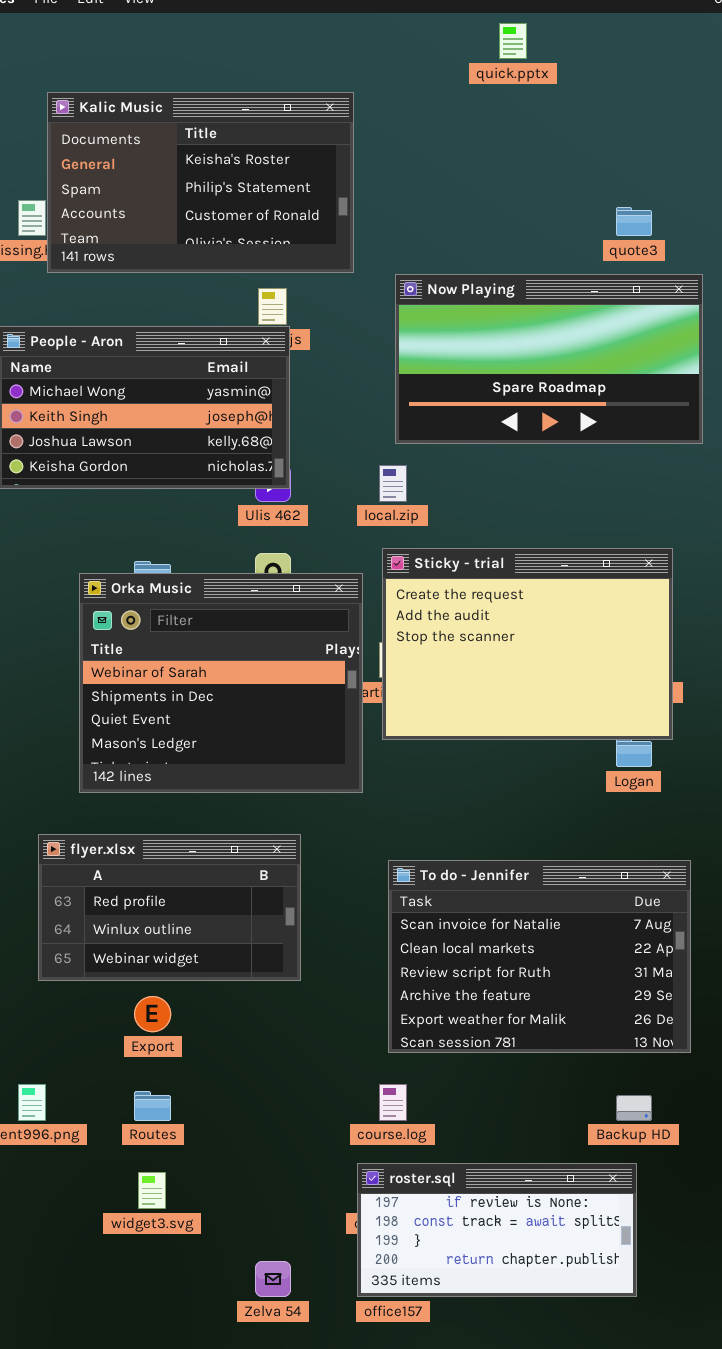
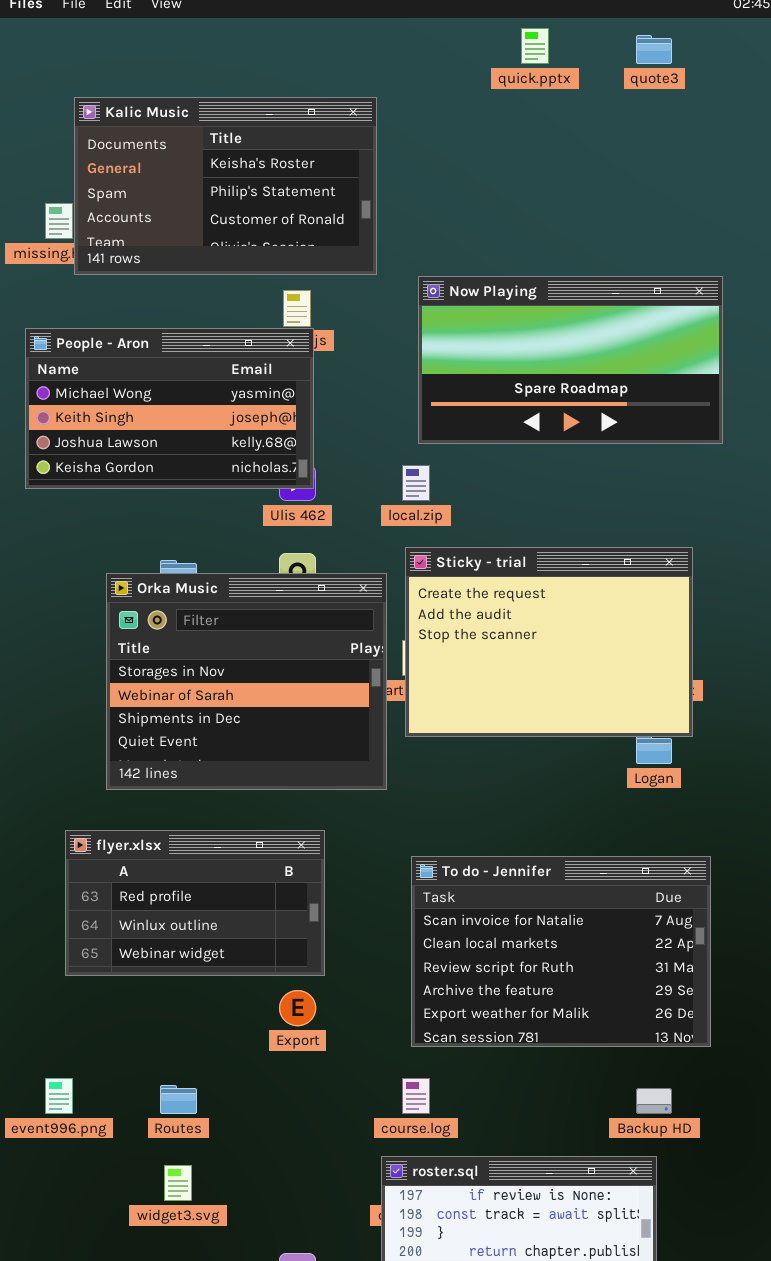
quote3: [616,207,652,236] -> [636,35,672,64], moved
Orka Music: [79,573,363,793] -> [106,573,387,790], scrolled up 1 row
Export: [134,996,171,1032] -> [279,990,316,1026], moved

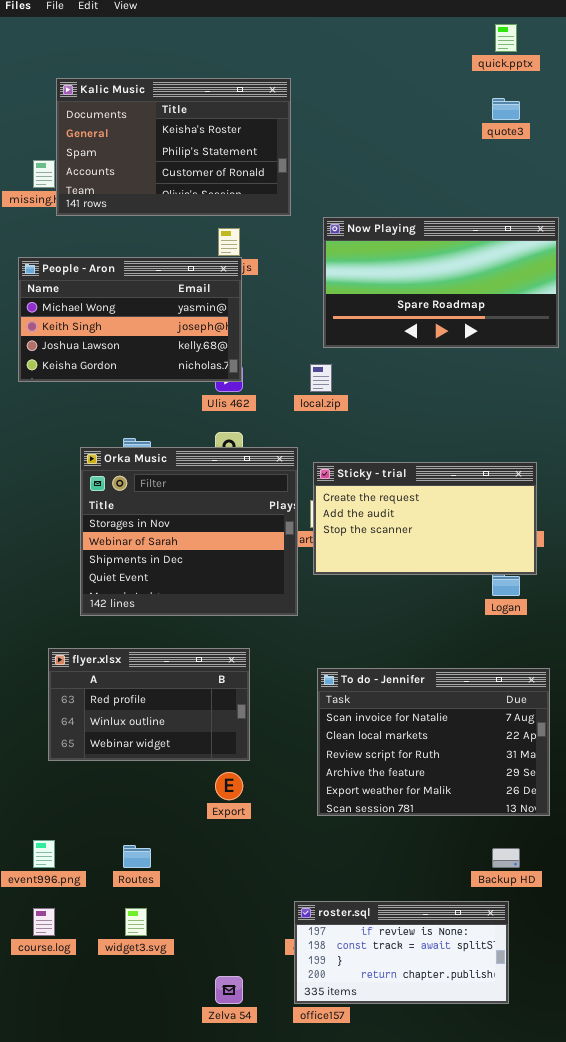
quick.pptx: [521,28,549,64] -> [495,24,517,52], moved
quote3: [636,35,672,64] -> [492,98,520,120], moved
Sticky - trial: [405,547,693,737] -> [313,462,537,575], resized
course.log: [402,1078,430,1114] -> [33,908,55,936], moved

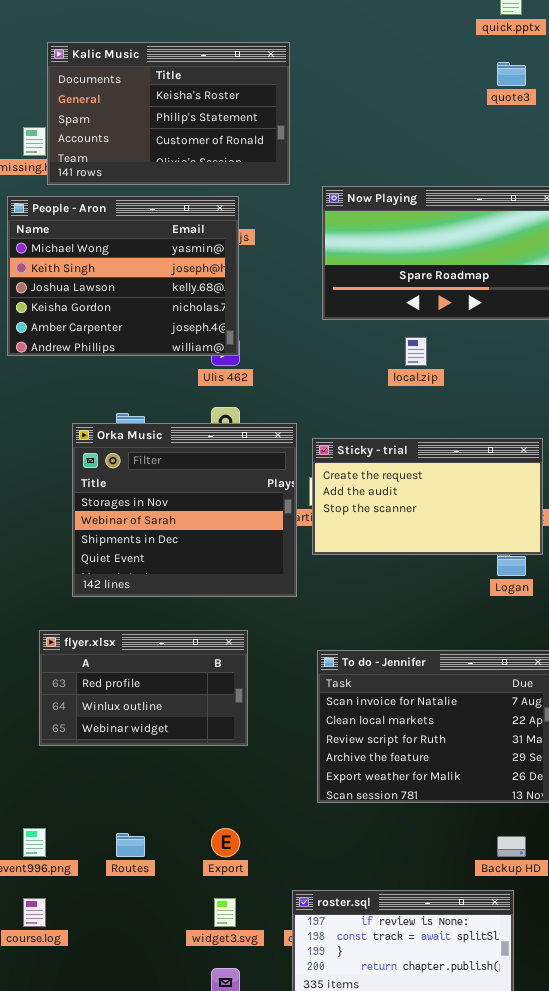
People - Aron: [18,257,242,382] -> [7,196,239,356], resized
local.zip: [310,364,332,392] -> [405,337,427,366], moved
Export: [215,772,243,800] -> [211,828,240,857], moved
widget3.svg: [125,908,147,936] -> [214,898,236,927], moved

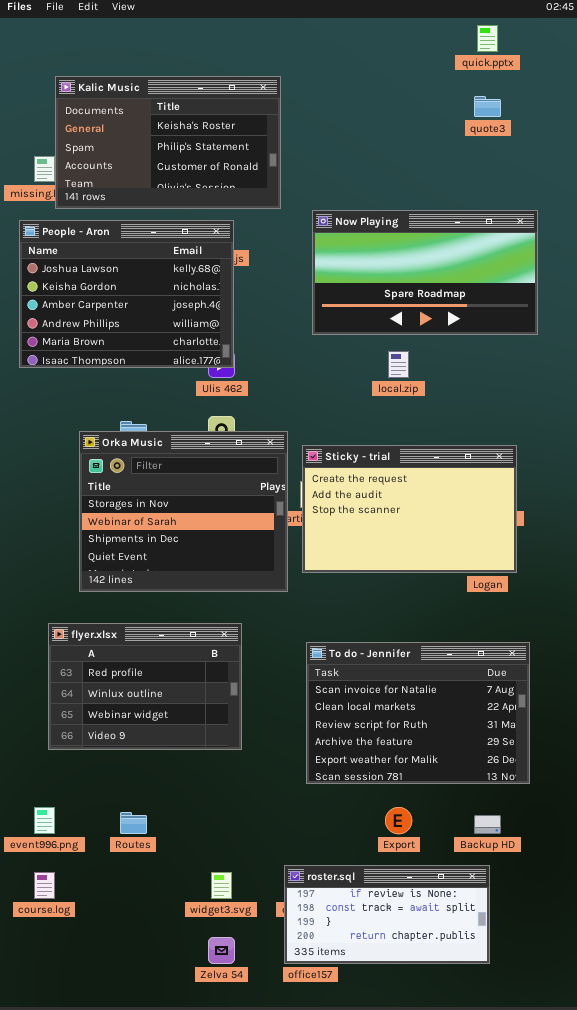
People - Aron: [7,196,239,356] -> [19,220,234,368], scrolled down 2 rows
Sticky - trial: [312,438,543,555] -> [302,445,517,573], resized
flyer.xlsx: [39,630,248,746] -> [48,623,242,750], resized
Export: [211,828,240,857] -> [385,807,412,834], moved

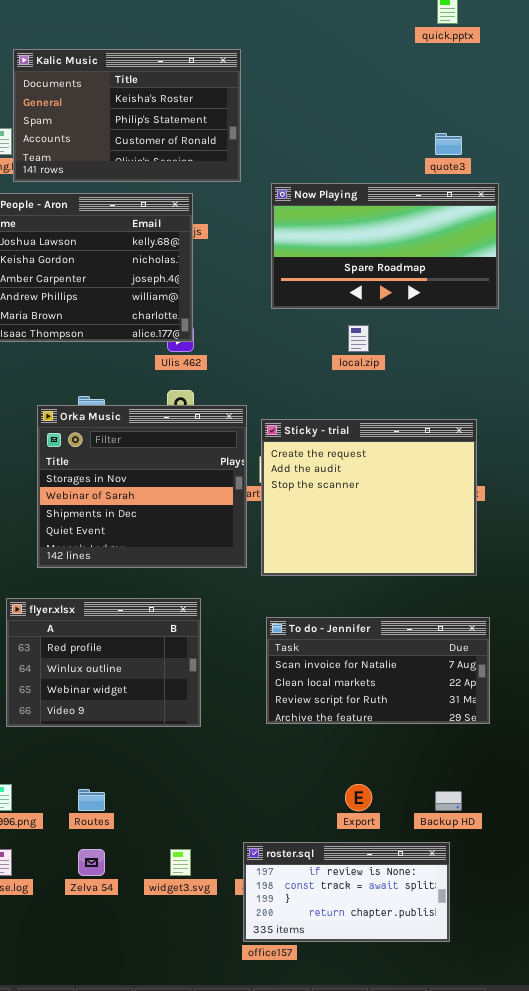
quote3: [474,96,501,117] -> [435,133,462,155], moved
Sticky - trial: [302,445,517,573] -> [261,419,477,576], resized
To do - Jennifer: [306,642,530,784] -> [266,617,490,724], resized
Zelva 54: [208,937,235,964] -> [78,849,105,876], moved

